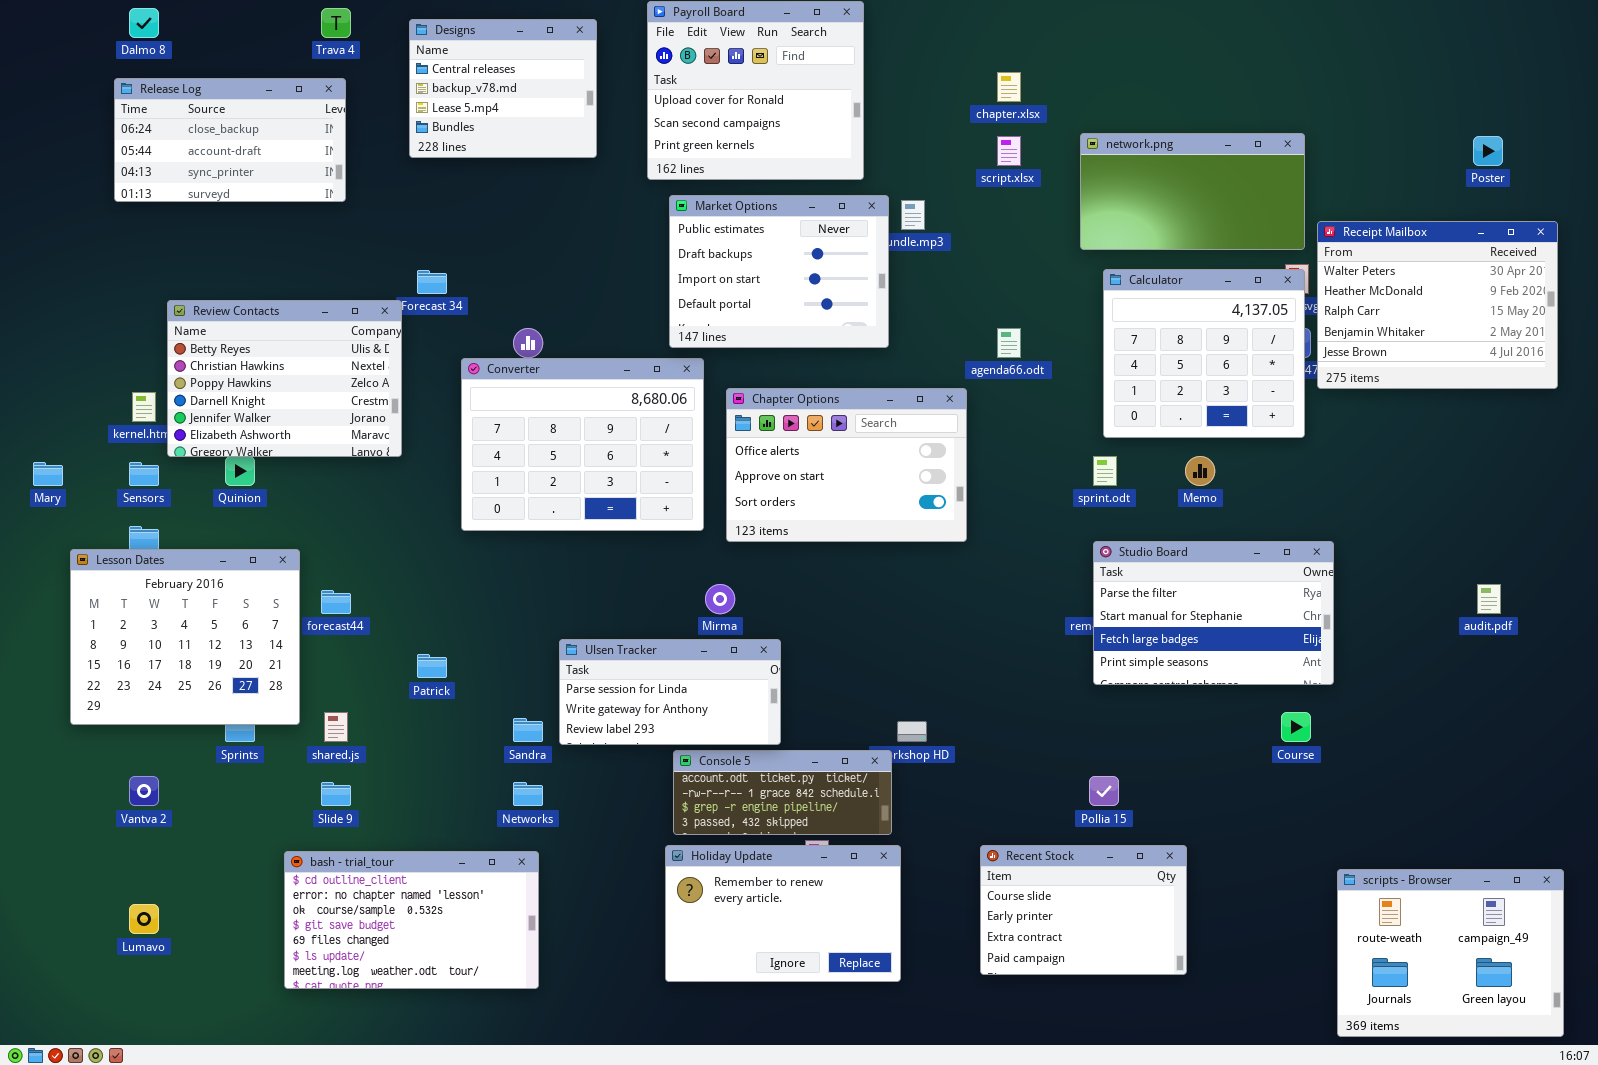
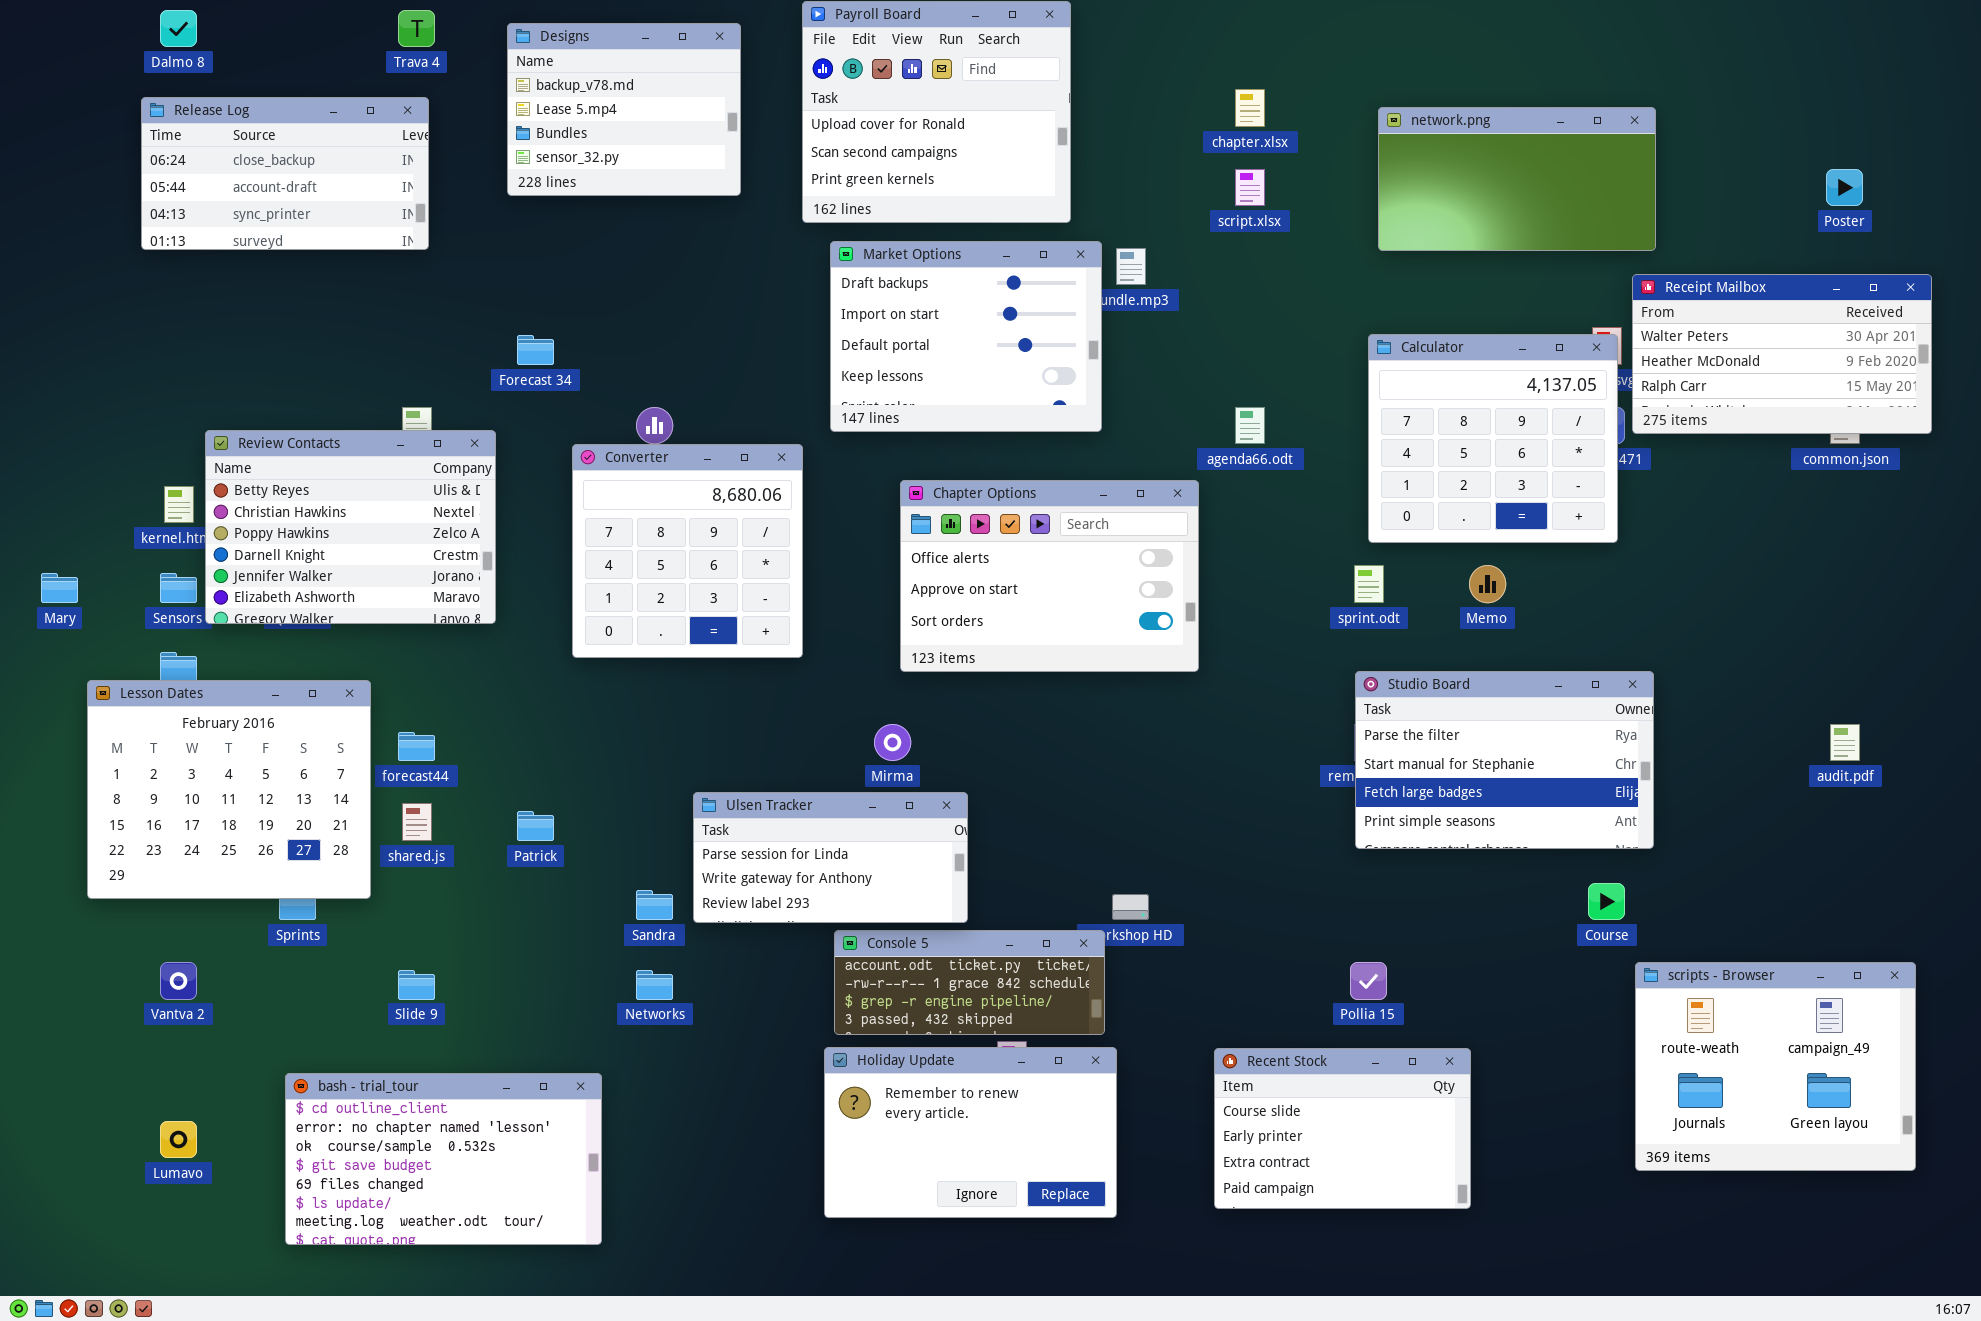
Designs: [409,19,597,158] -> [507,23,741,196], scrolled down 1 row
network.png: [1080,133,1305,250] -> [1378,107,1656,251], moved
Market Options: [669,195,889,348] -> [830,241,1102,432], scrolled down 1 row
Receipt Mailbox: [1317,221,1558,389] -> [1632,274,1932,434], resized
Review Contacts: [167,300,402,457] -> [205,430,496,624], moved
Converter: [461,358,704,531] -> [572,444,803,658], resized
shared.js: [324,712,348,742] -> [402,803,432,841], moved
bash - trial_tour: [284,851,539,989] -> [285,1073,602,1245], moved
scripts - Browser: [1337,869,1564,1037] -> [1635,962,1916,1171], moved

